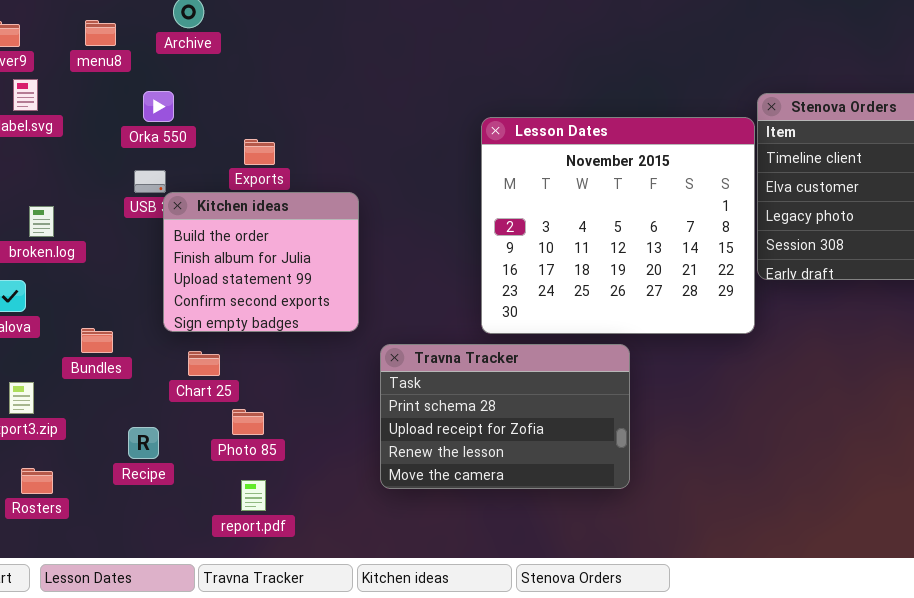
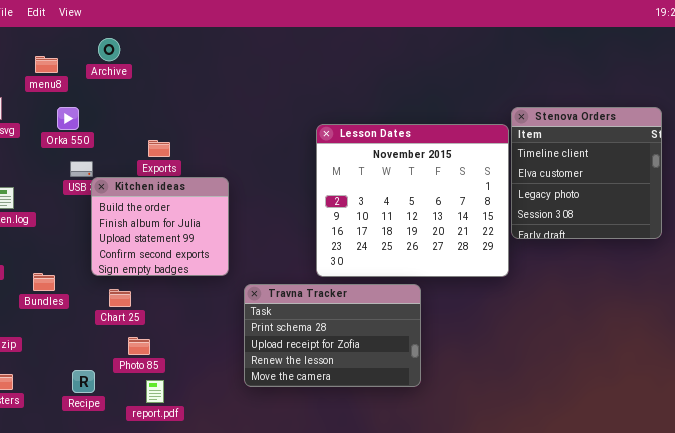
Orka 550: [143,91,174,122] -> [57,107,79,130], moved
Photo 85: [232,409,264,435] -> [128,337,150,355], moved
Recipe: [128,427,159,459] -> [72,370,95,393], moved

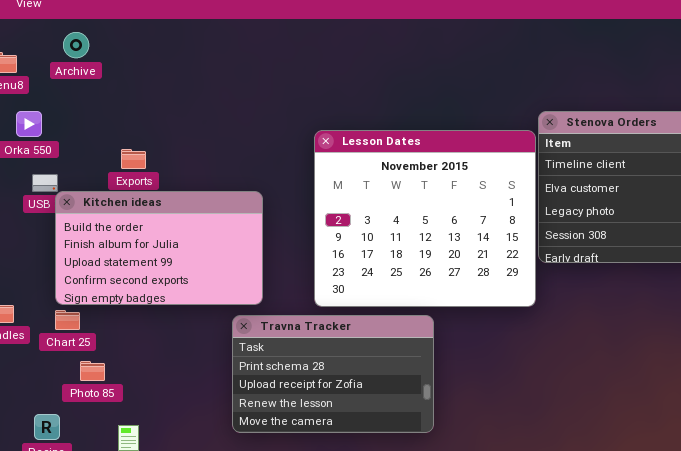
Kitchen ideas: [91,177,229,276] -> [55,191,263,305], resized
Chart 25: [109,289,131,307] -> [55,310,80,330], moved
Photo 85: [128,337,150,355] -> [80,361,105,381], moved

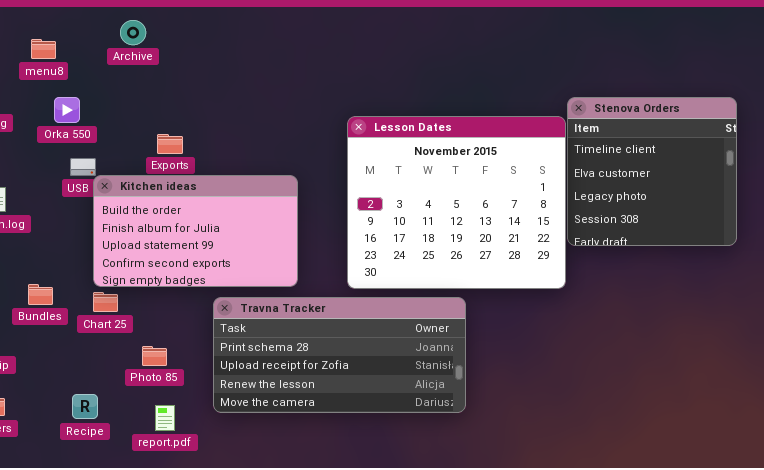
Archive: [63,32,89,58] -> [120,20,146,45], moved
Travna Tracker: [232,315,434,433] -> [213,297,466,413], resized
Photo 85: [80,361,105,381] -> [142,346,167,366], moved

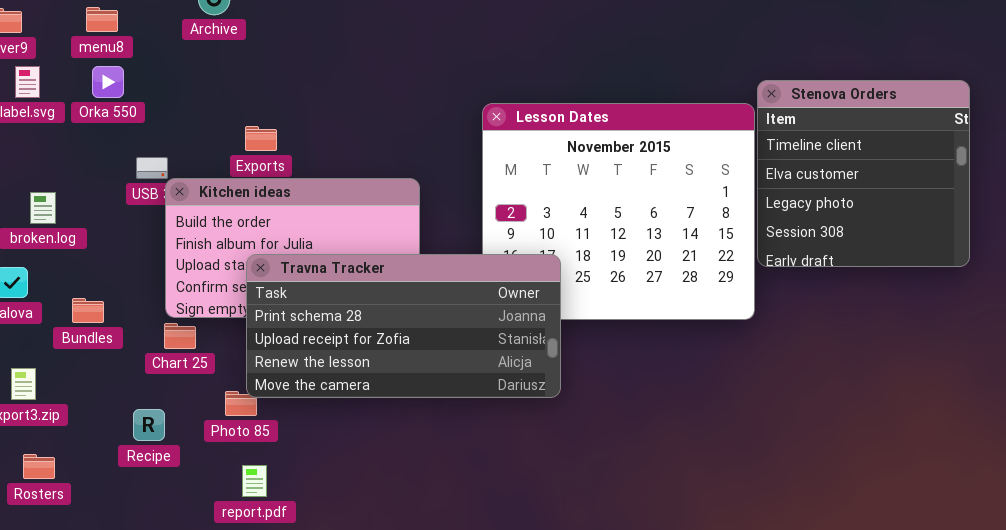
Orka 550: [54,97,80,123] -> [92,66,124,98], moved
Bundles: [28,284,53,305] -> [72,298,104,323], moved
Travna Tracker: [213,297,466,413] -> [246,254,561,398], moved
Recipe: [72,394,98,419] -> [133,409,165,441], moved

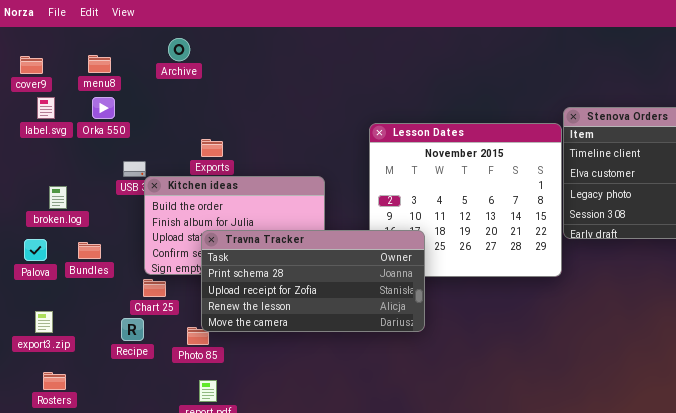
Bundles: [72,298,104,323] -> [78,242,101,259], moved
Recipe: [133,409,165,441] -> [121,318,144,341], moved

